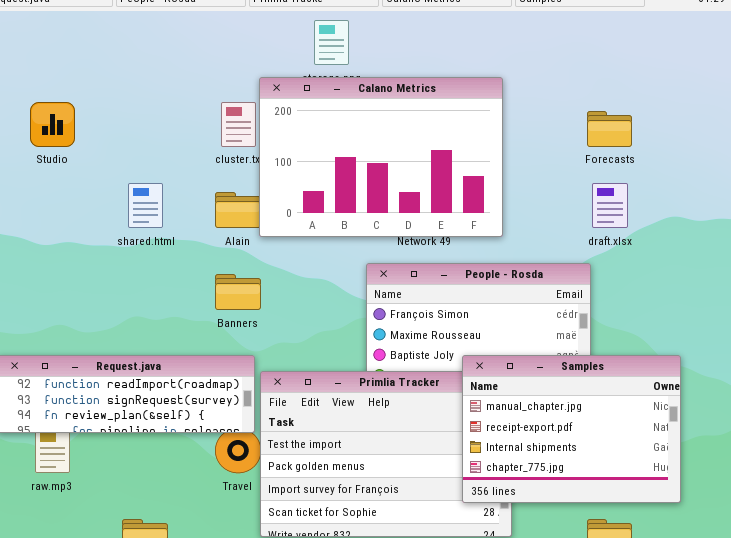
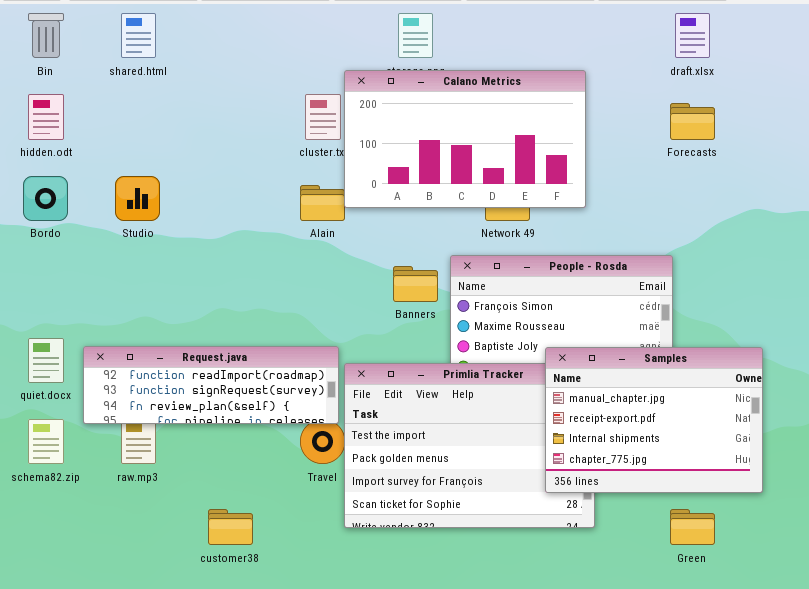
Calano Metrics: [259,77,503,237] -> [344,70,586,208], resized
Studio: [30,102,75,147] -> [115,176,160,221], moved
shared.html: [128,183,163,228] -> [121,13,156,58], moved
draft.xlsx: [592,183,628,228] -> [675,13,710,58], moved
Banners: [215,274,261,310] -> [393,266,438,302], moved

